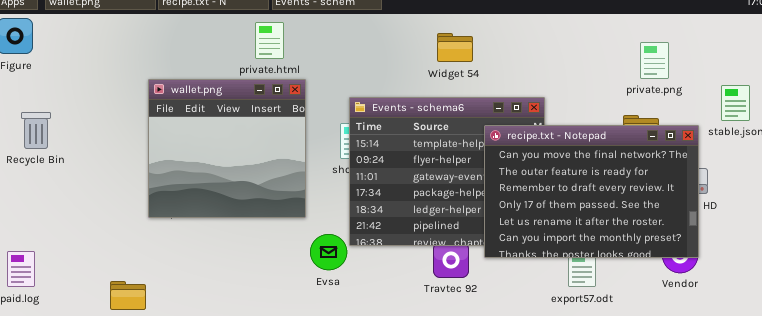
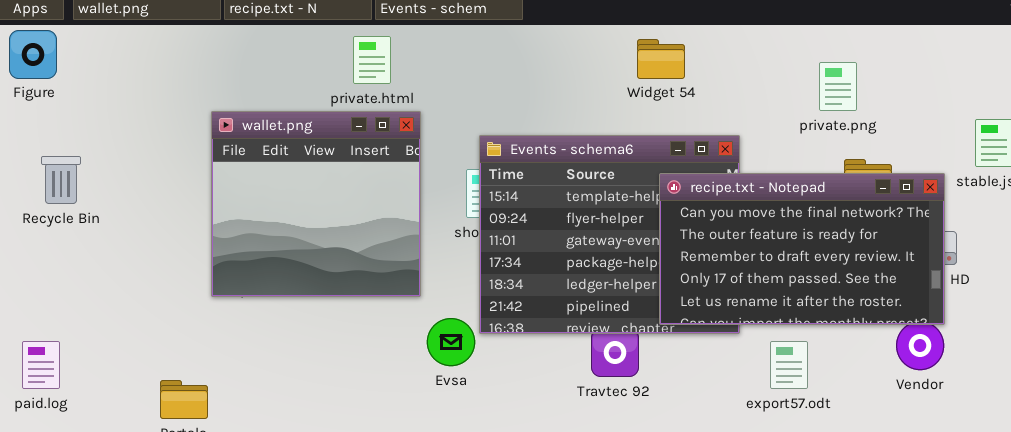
Widget 54: [437,33,473,62] -> [637,39,685,79], moved
private.png: [640,42,669,79] -> [819,62,857,111], moved
recipe.txt - Notepad: [484,125,699,258] -> [659,173,945,325], resized

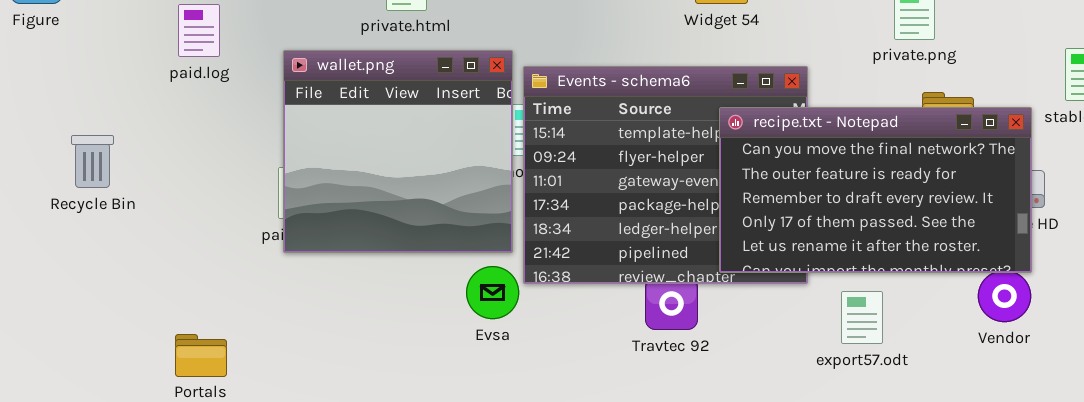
wallet.png: [211,111,421,297] -> [283,50,513,253], moved
Recycle Bin: [41,156,81,204] -> [71,135,114,188], moved
paid.log: [22,341,60,389] -> [178,4,220,57], moved

